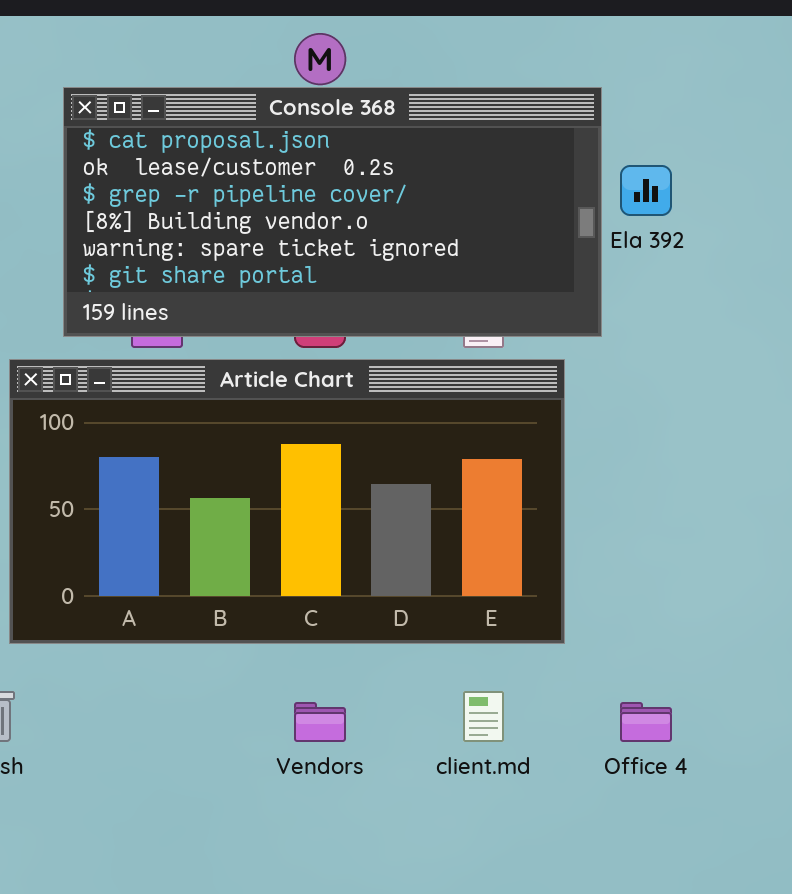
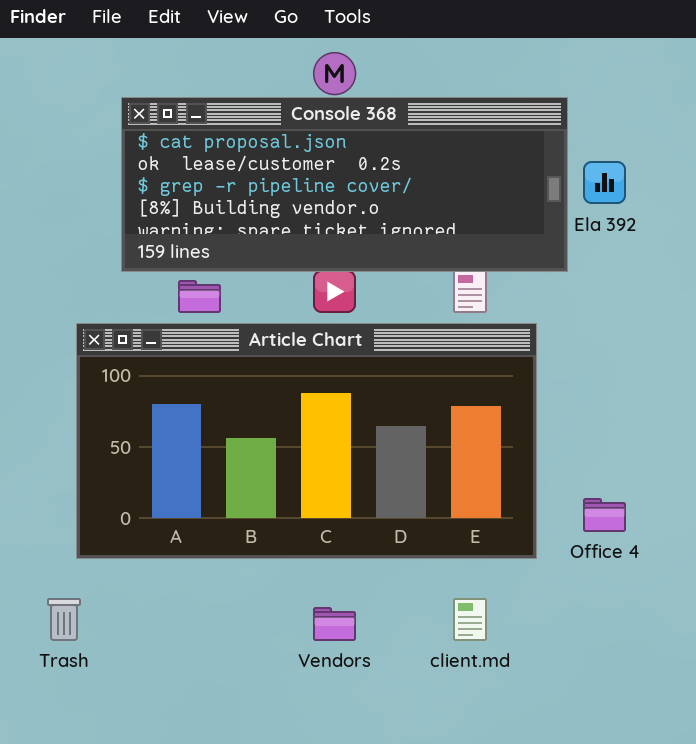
Console 368: [63,87,602,337] -> [121,97,568,272], resized
Office 4: [620,702,672,742] -> [583,498,626,532], moved

